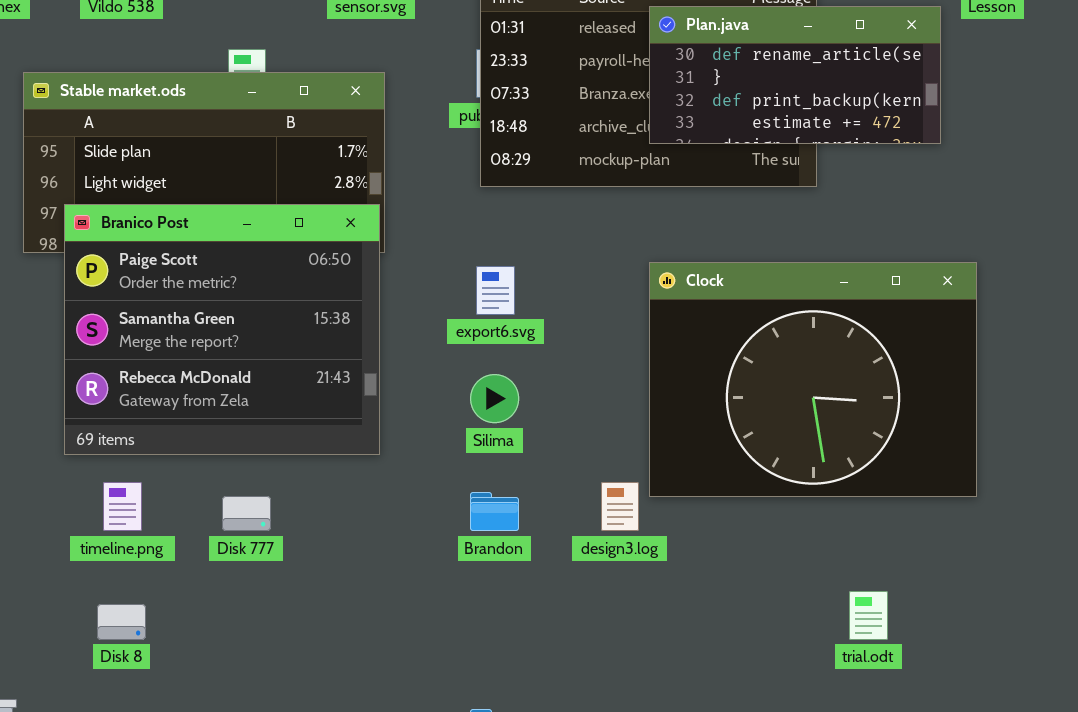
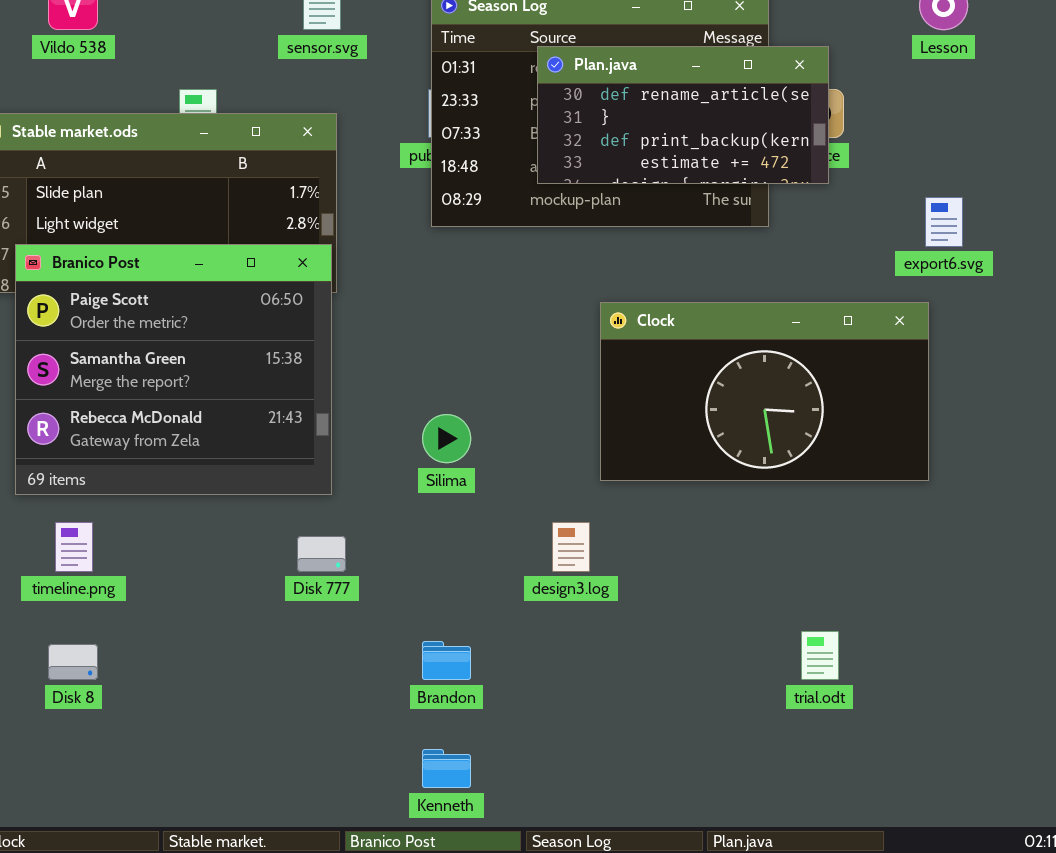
Plan.java: [649,6,941,144] -> [537,46,829,184], moved
Clock: [649,262,977,497] -> [600,302,929,481], resized
export6.svg: [476,266,515,315] -> [925,197,963,247], moved
Brandon: [470,492,519,531] -> [422,641,471,680], moved
Disk 777: [222,496,271,531] -> [297,536,346,572], moved

